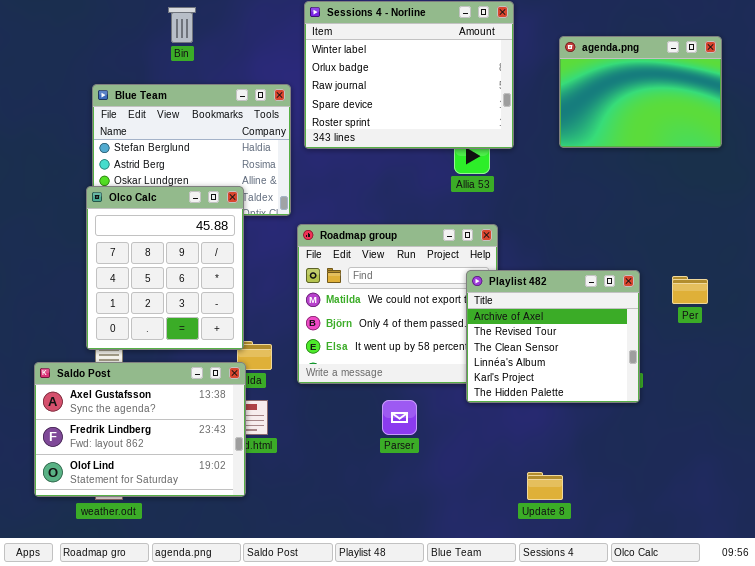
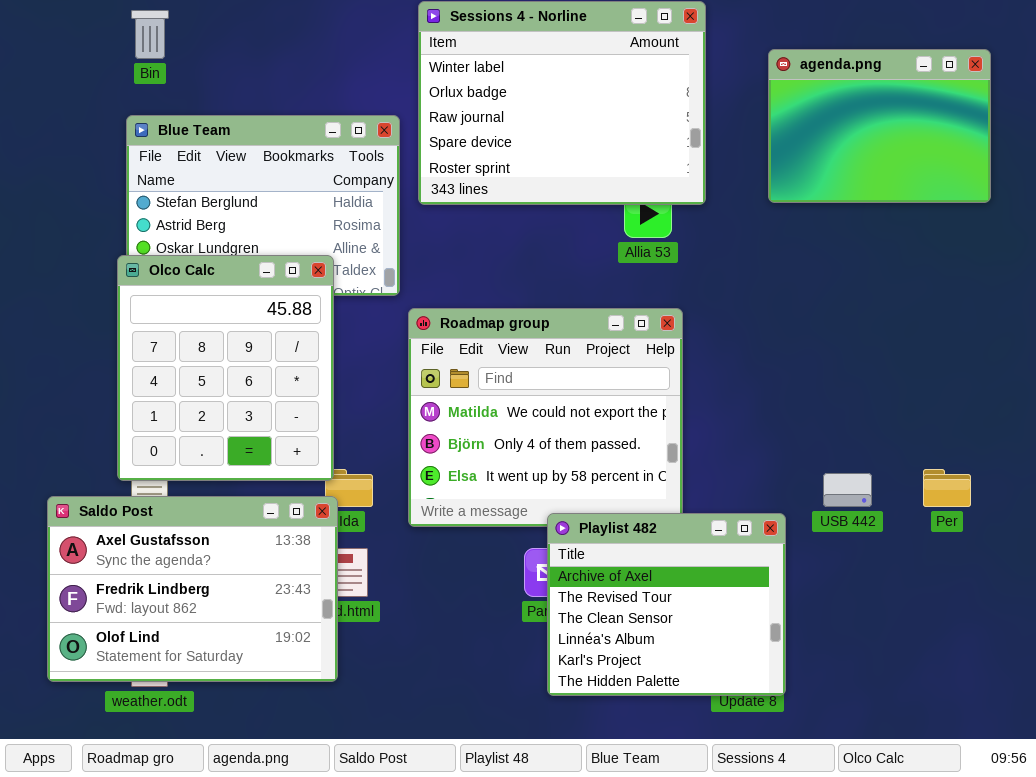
Bin: [168,7,196,43] -> [131,10,169,59], moved
Playlist 482: [466,270,640,403] -> [547,513,786,696], moved
Per: [672,276,708,304] -> [923,469,971,507], moved

